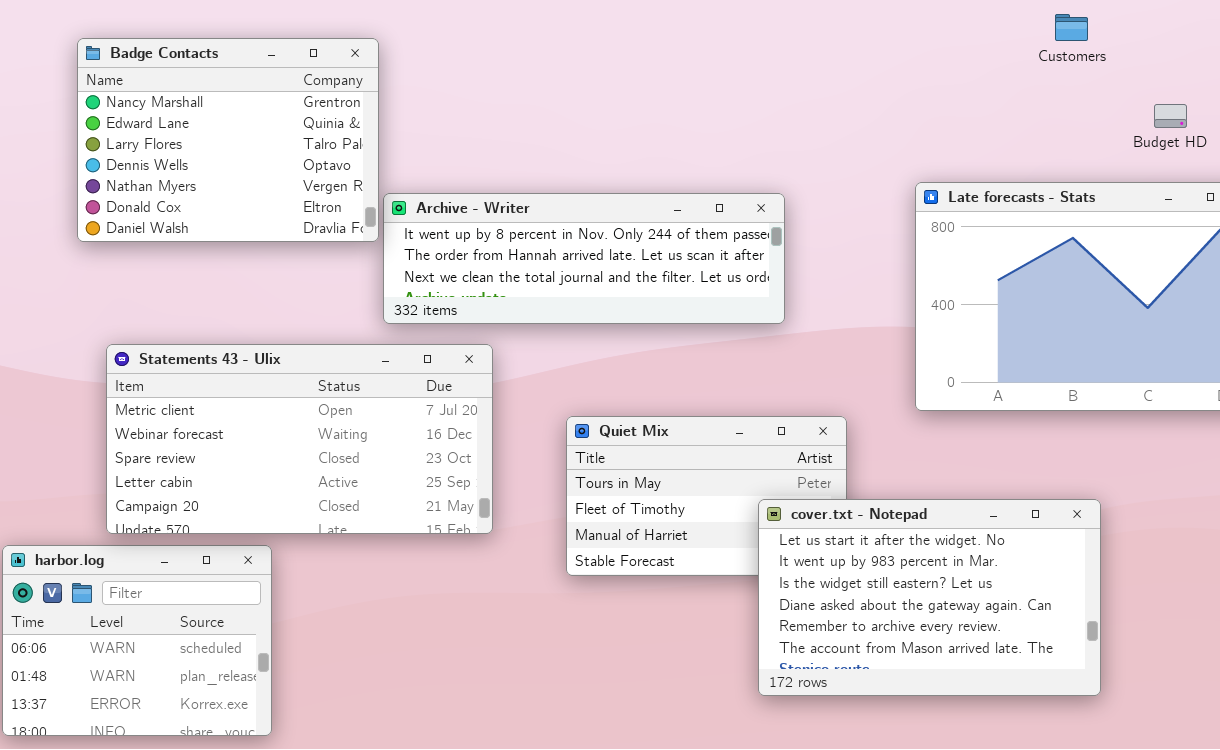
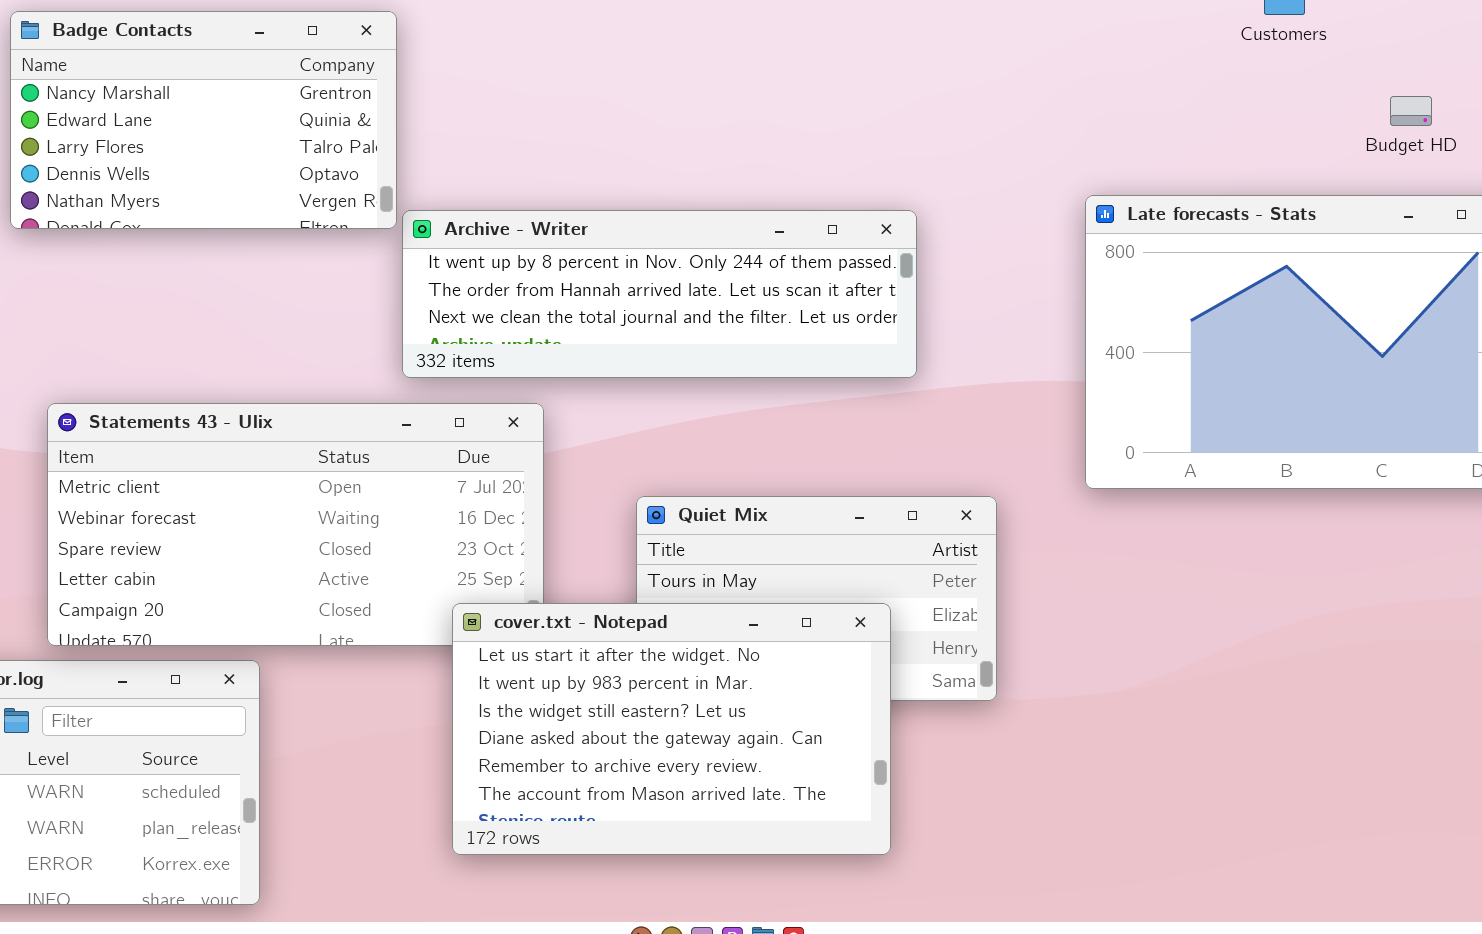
Badge Contacts: [77,38,379,242] -> [10,11,397,229], resized
cover.txt - Notepad: [758,499,1101,696] -> [452,603,891,855], moved

